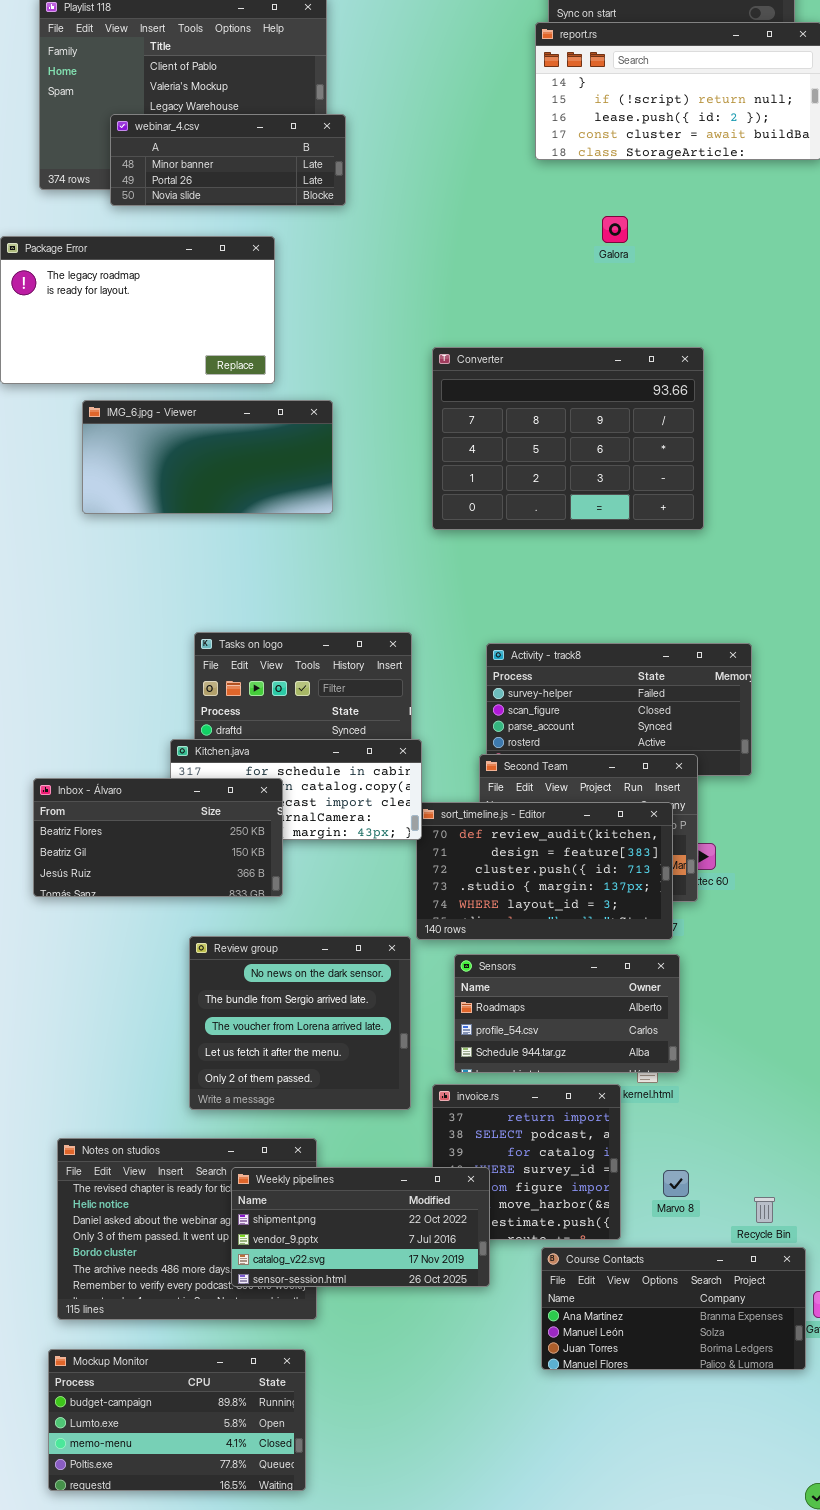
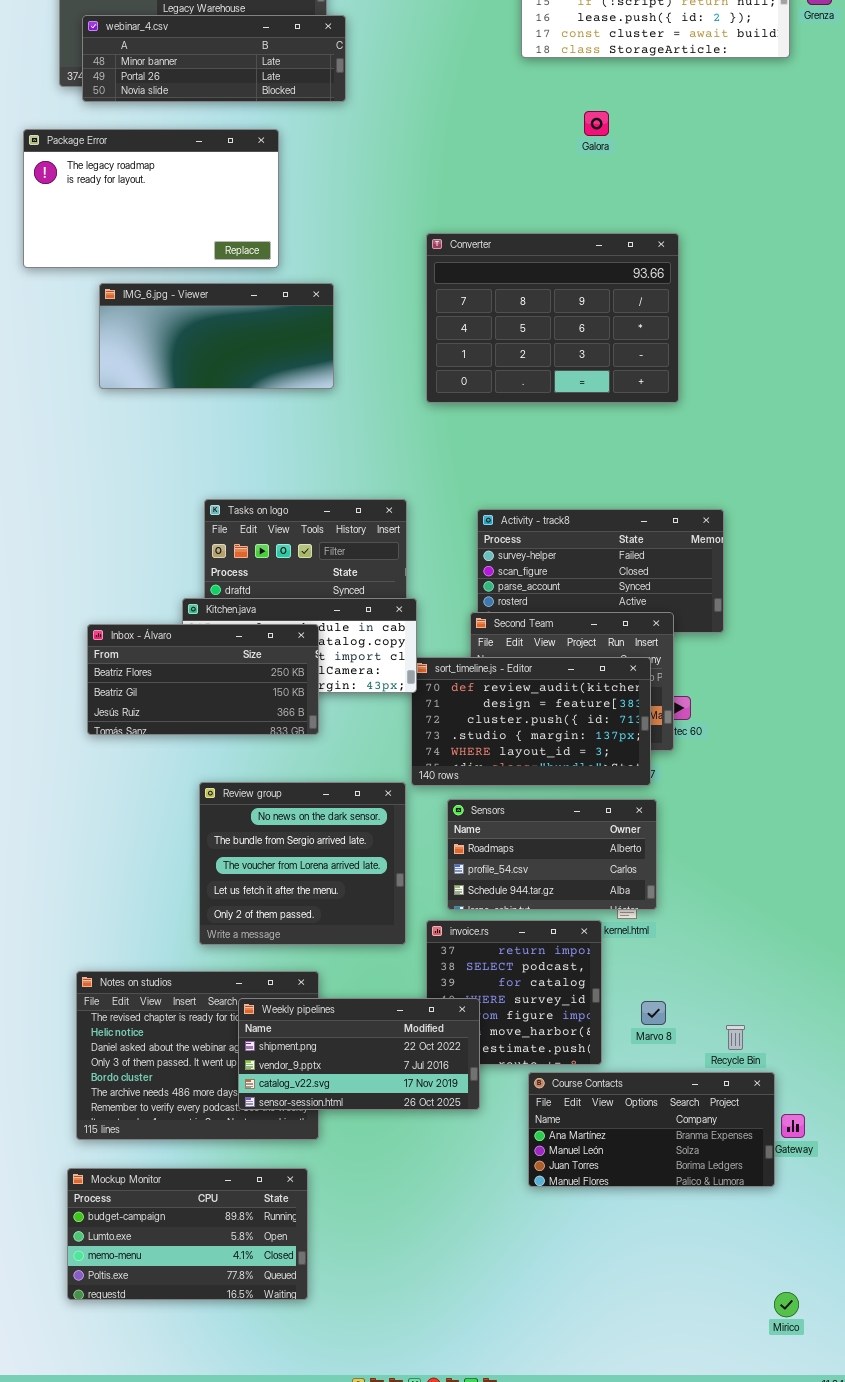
webinar_4.csv: [110,114,346,206] -> [82,15,346,102], resized
Inbox - Álvaro: [33,778,283,897] -> [87,624,319,735], moved

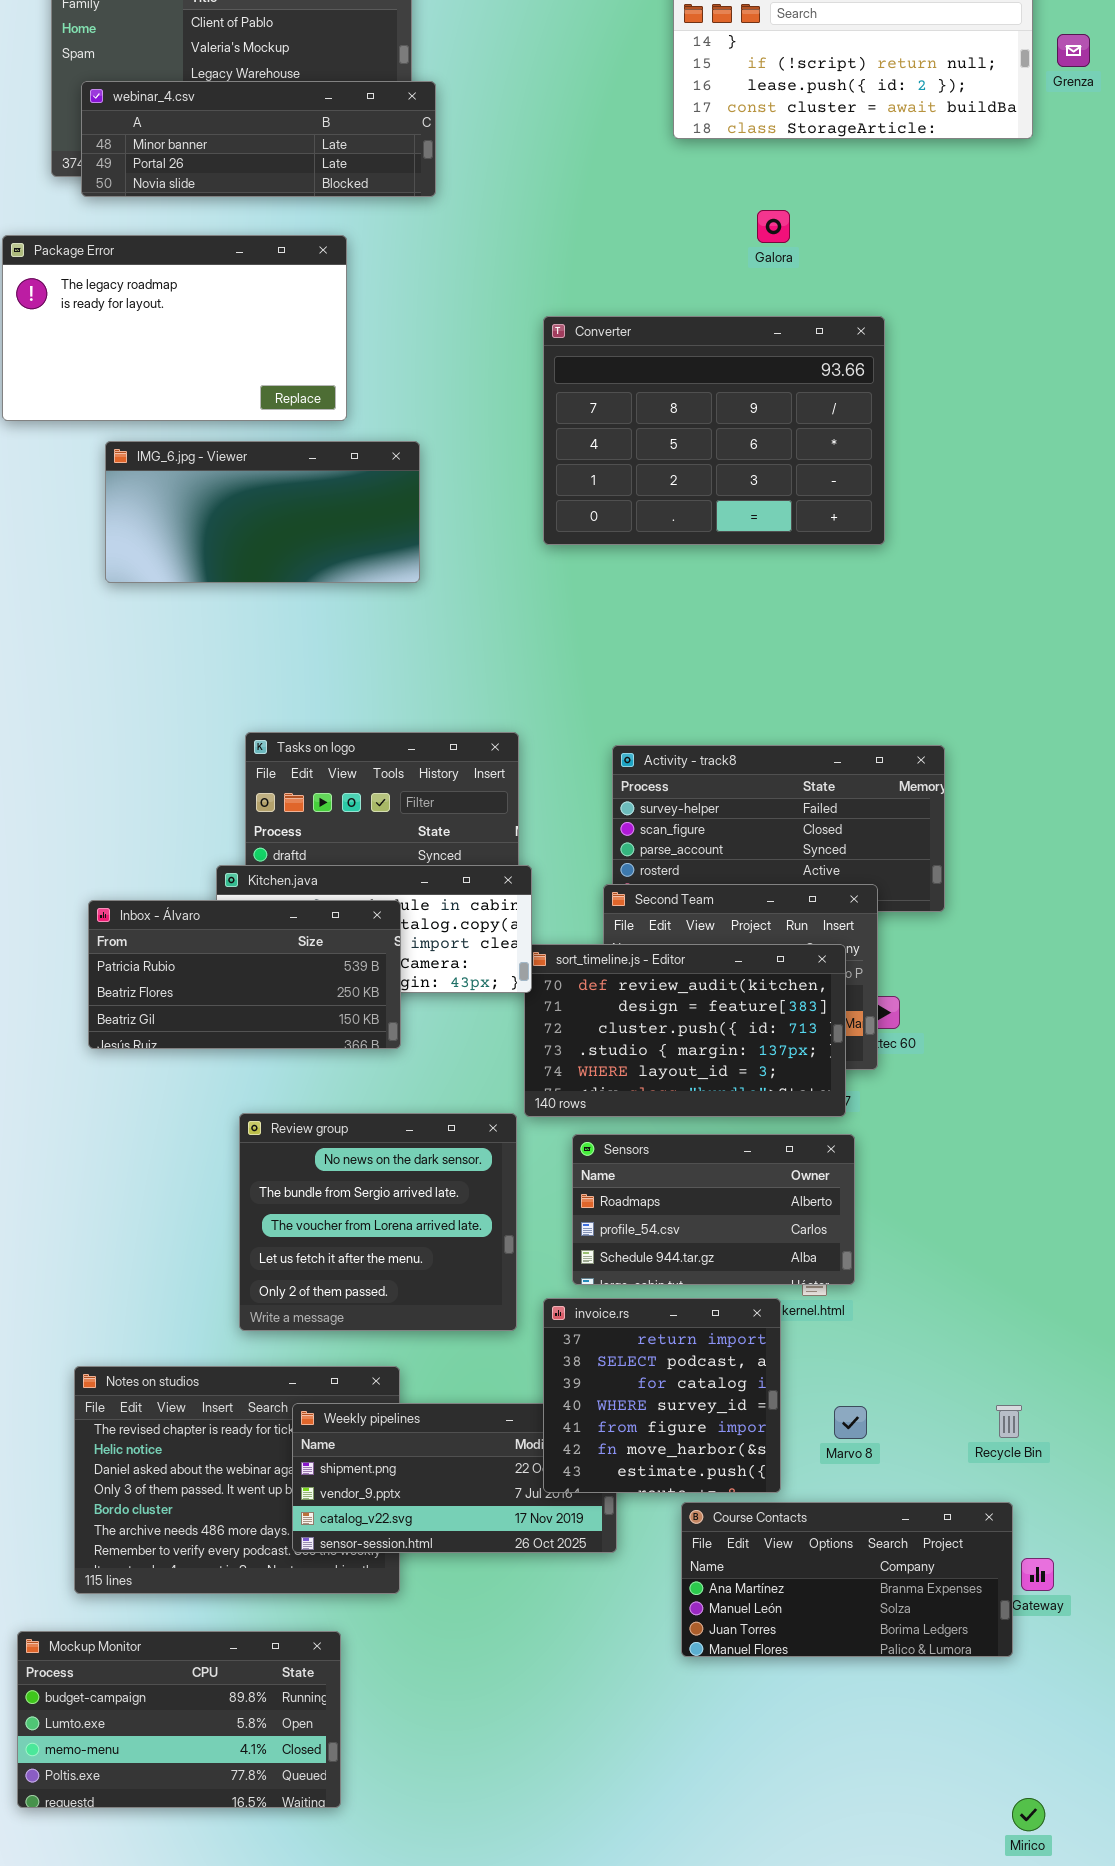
Converter: [426,233,679,403] -> [543,316,885,545], moved
Inbox - Álvaro: [87,624,319,735] -> [88,900,401,1049], scrolled up 1 row
invoice.rs: [426,920,602,1065] -> [543,1298,781,1493], raised
Recycle Bin: [726,1025,745,1050] -> [996,1405,1022,1438], moved
Mockup Monitor: [67,1168,308,1300] -> [17,1631,341,1808], moved

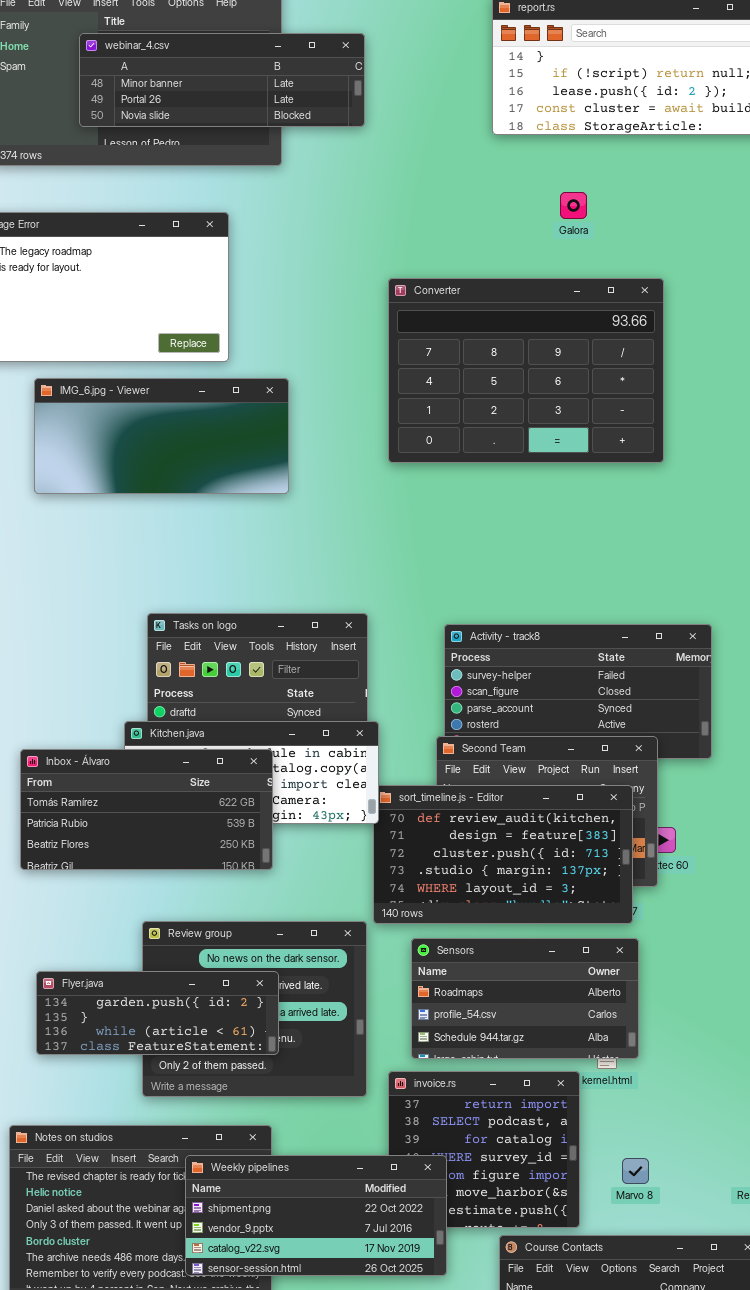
webinar_4.csv: [81,81,436,197] -> [79,33,365,127], moved
Inbox - Álvaro: [88,900,401,1049] -> [20,749,273,870], scrolled up 1 row
Flyer.java: none -> [36,971,279,1055], opened
Weekly pipelines: [292,1403,617,1553] -> [185,1155,447,1276], raised

